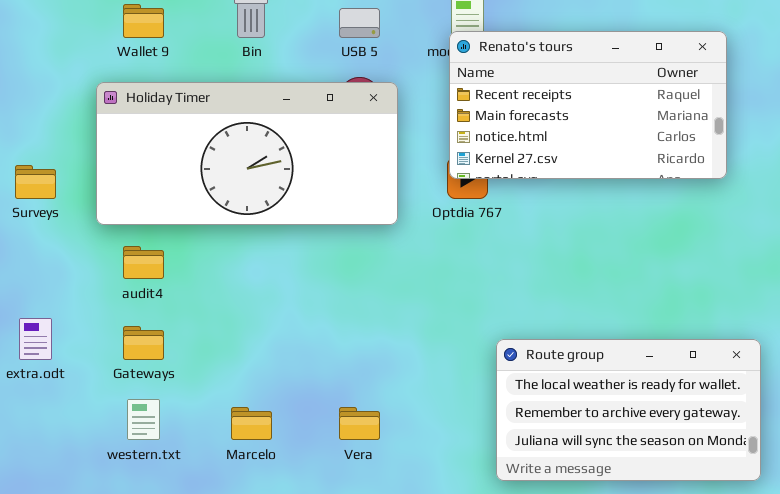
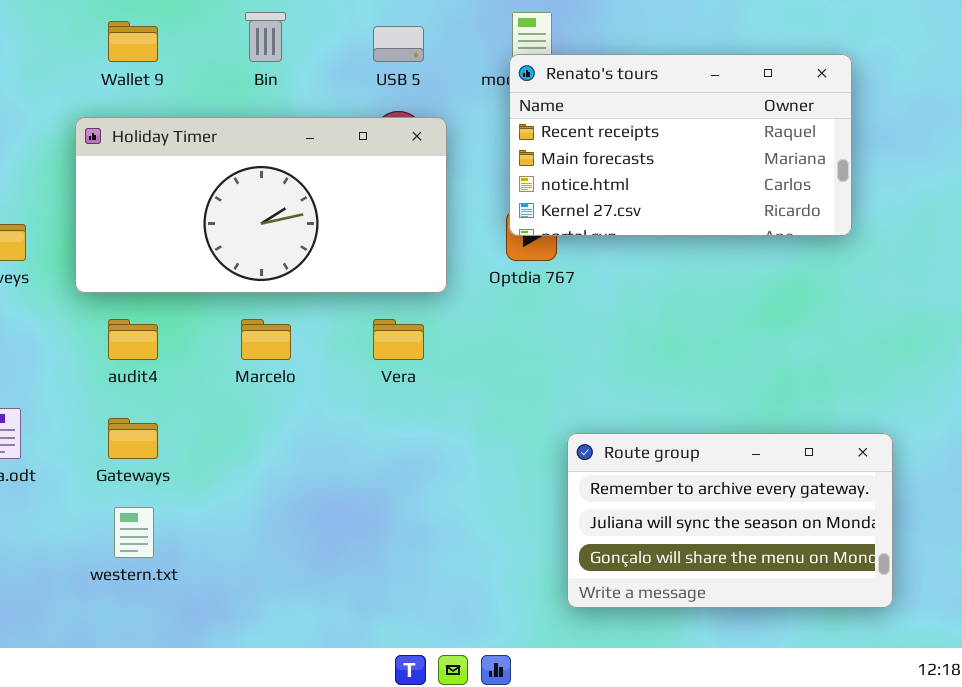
Route group: [496,339,761,481] -> [567,433,893,608], scrolled down 1 row
Marcelo: [231,407,272,440] -> [241,319,291,360], moved
Vera: [339,407,380,440] -> [373,319,424,360], moved

